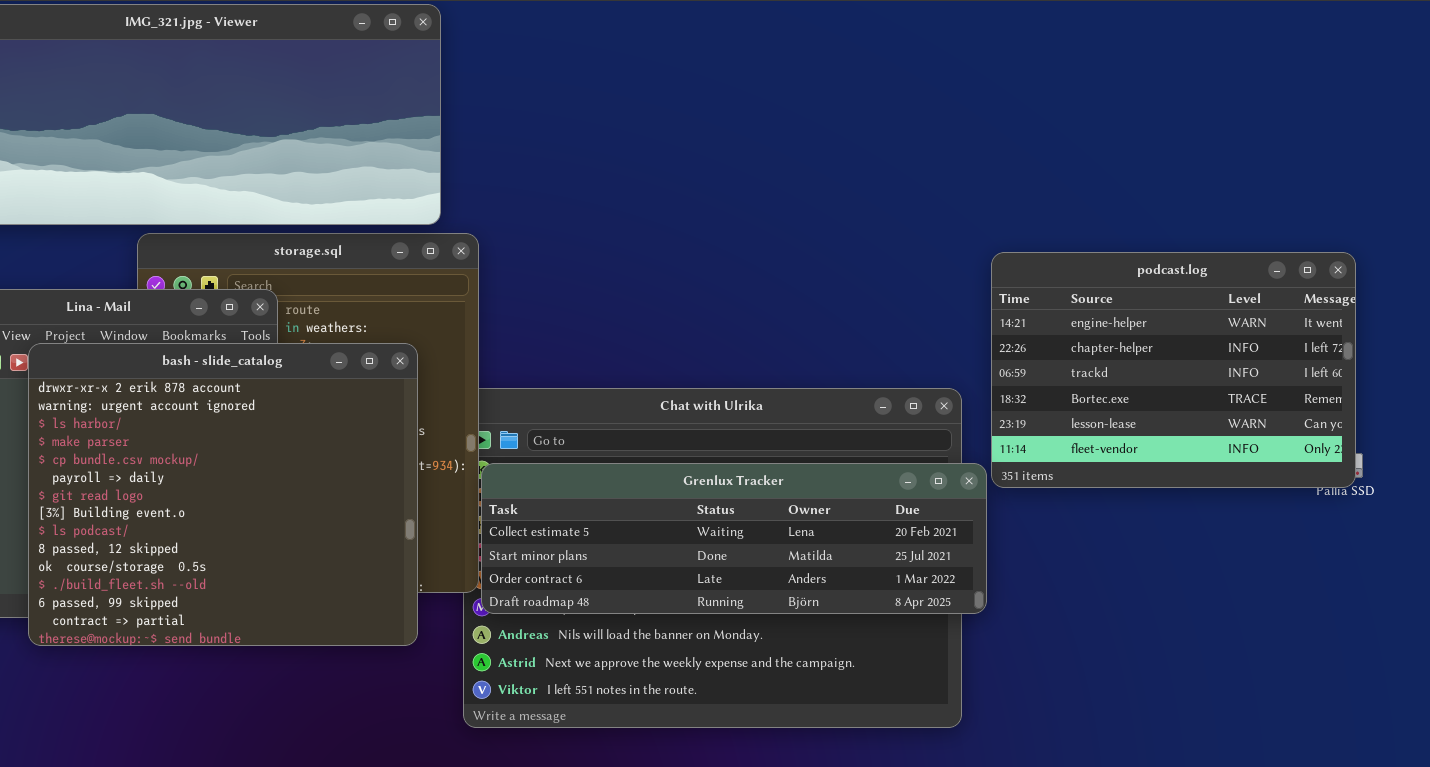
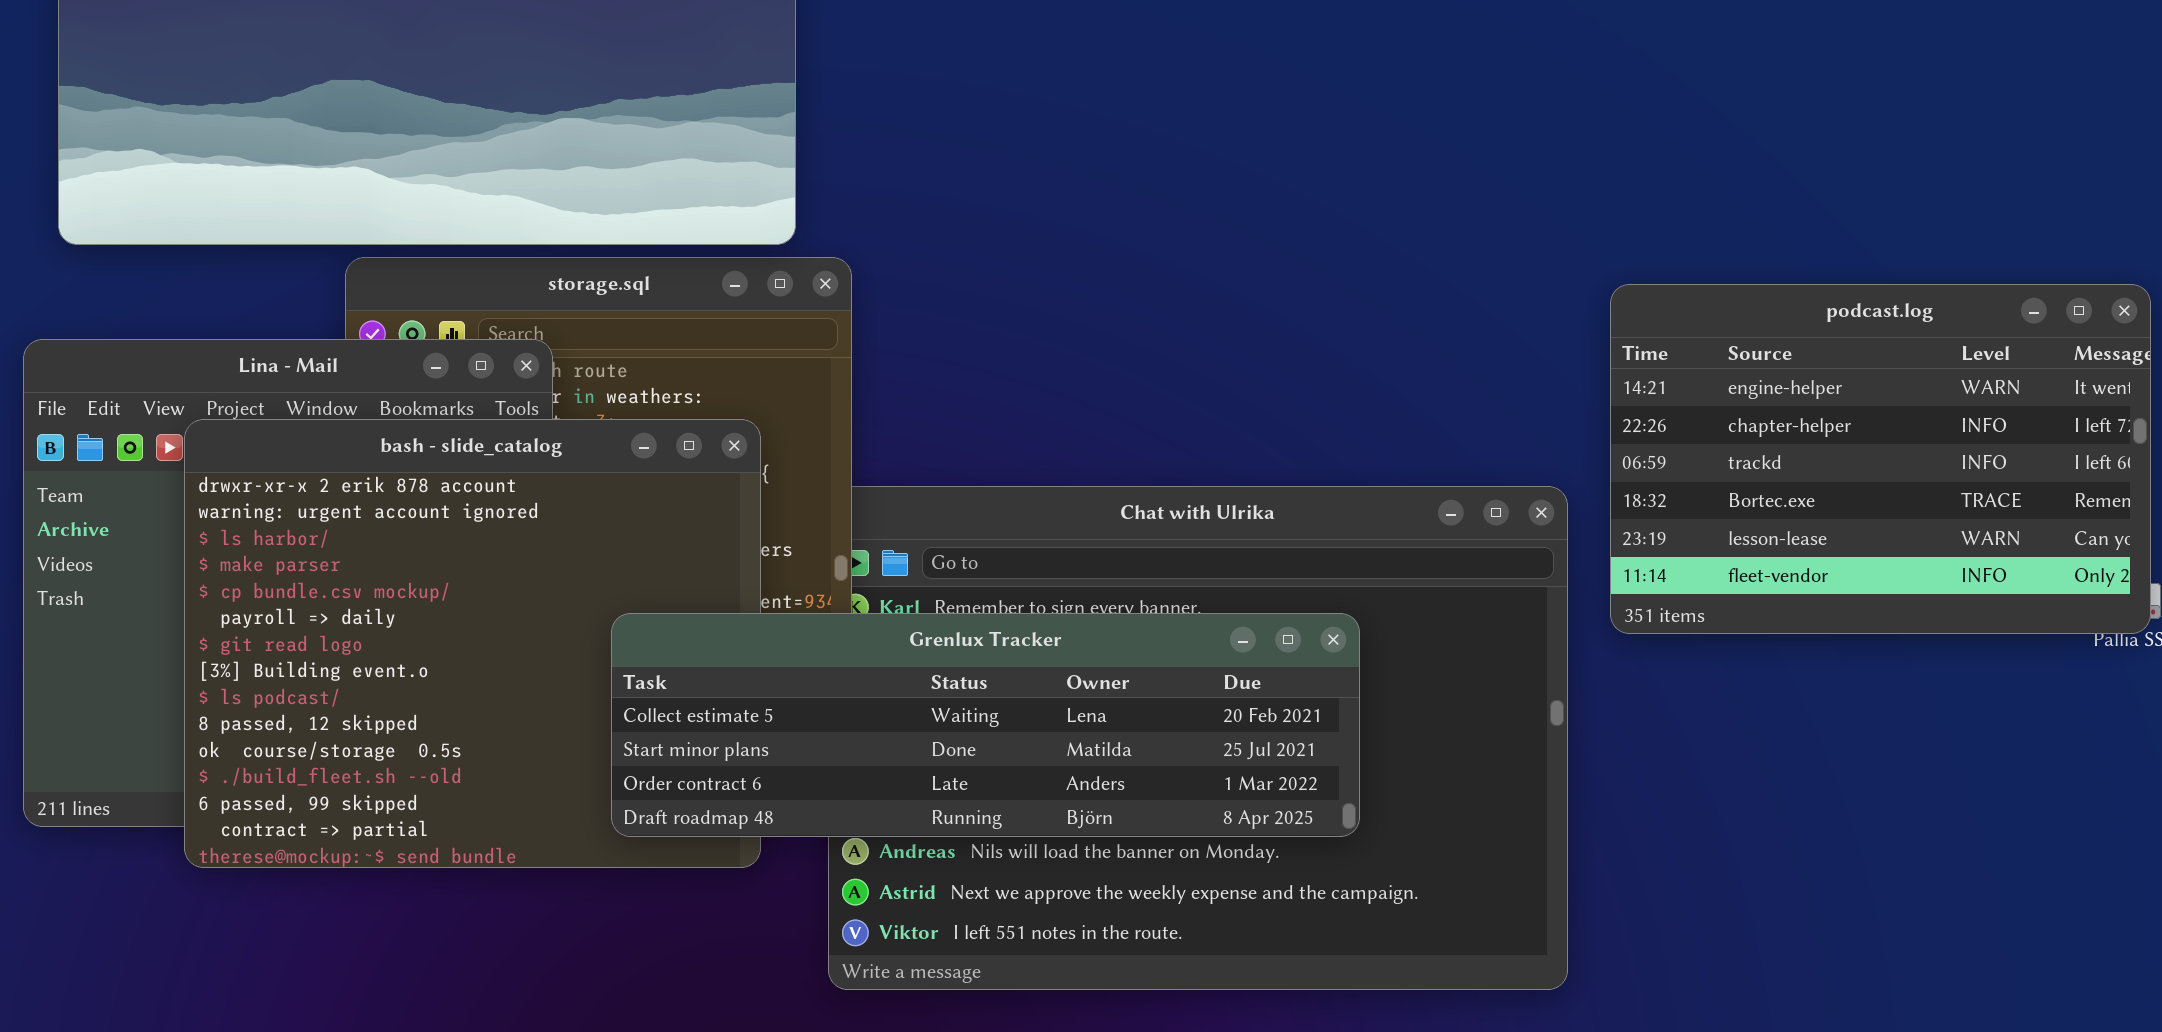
Grenlux Tracker: [481,463,987,614] -> [611,613,1360,837], moved

